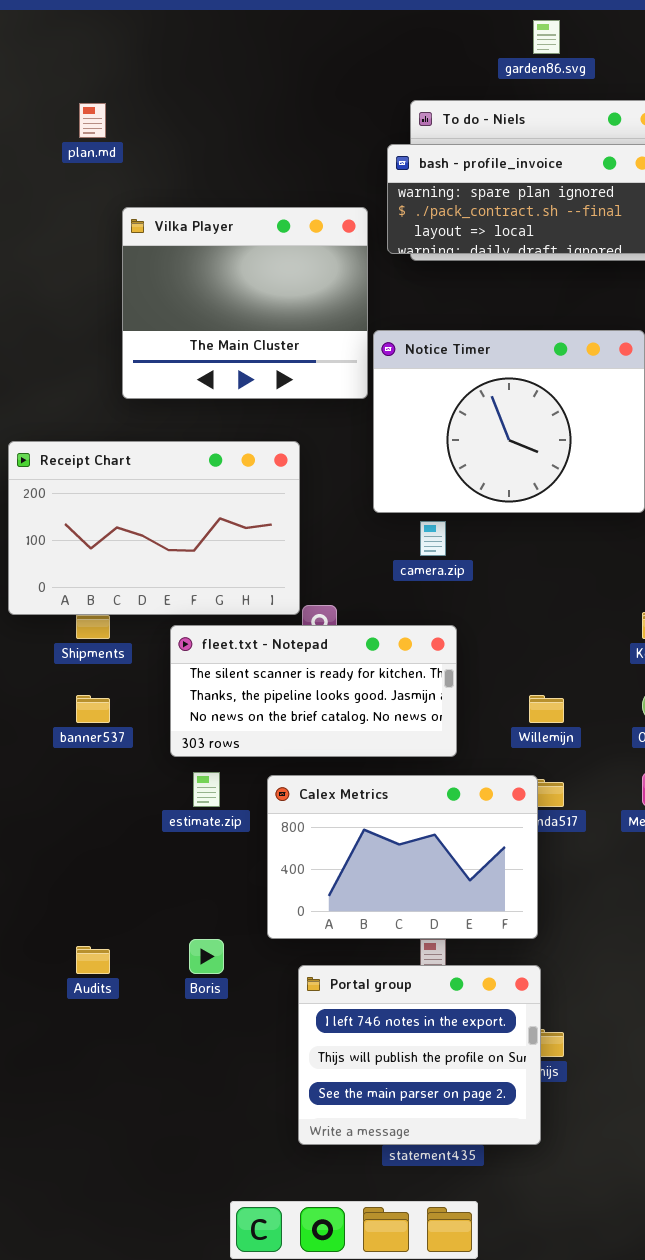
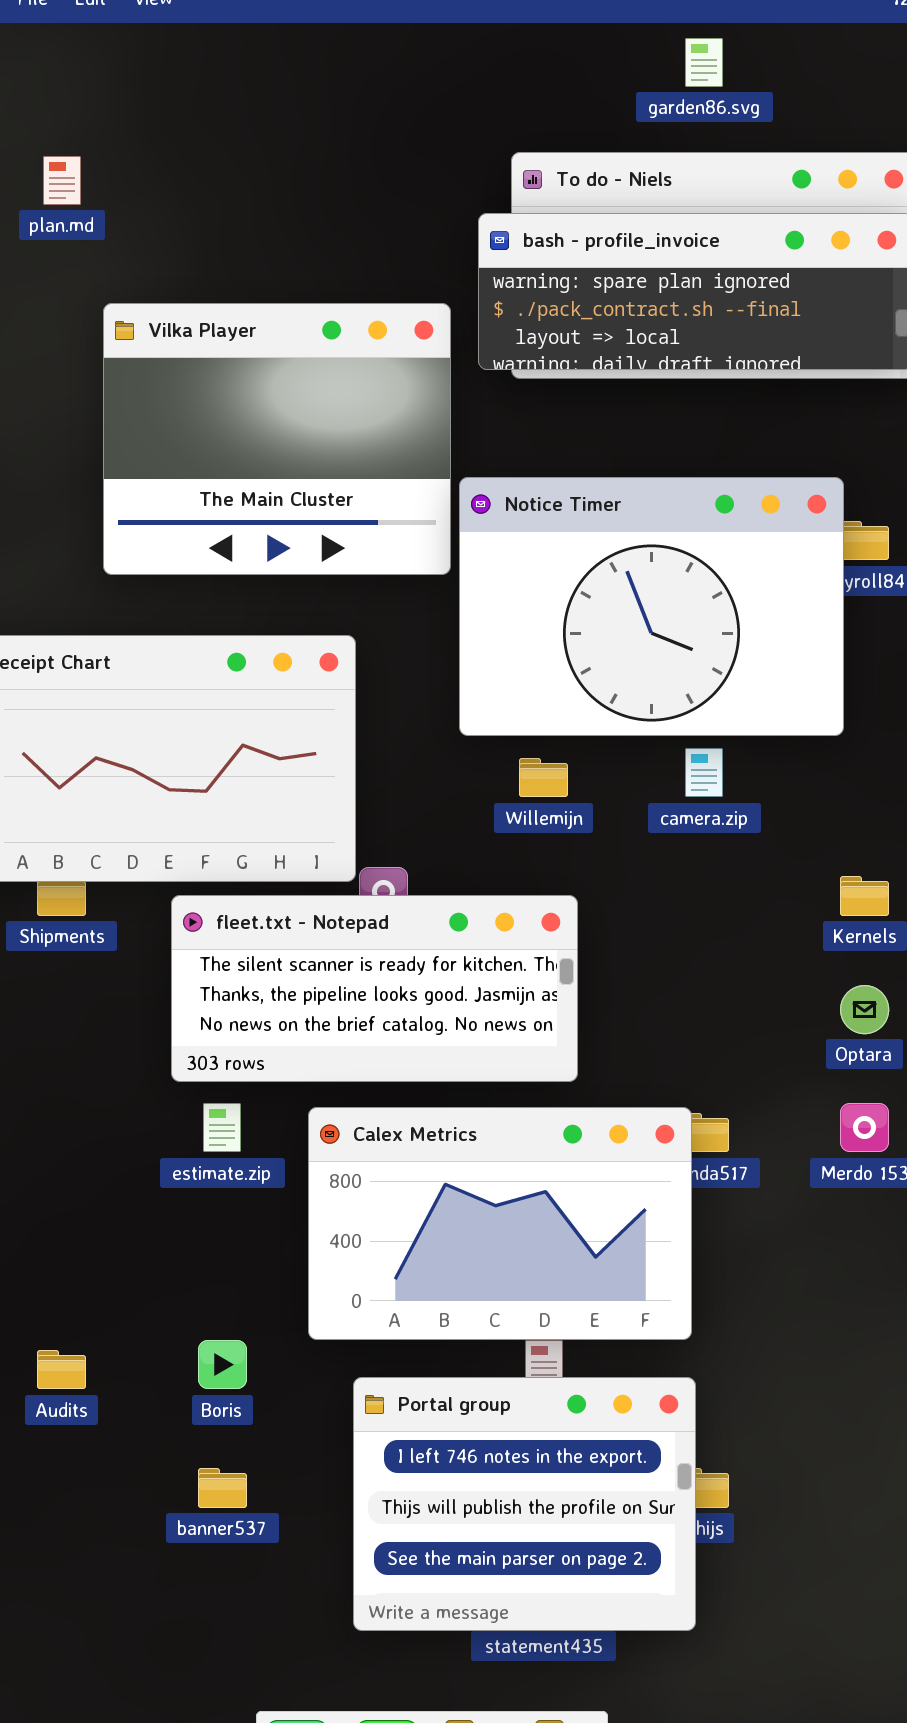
camera.zip: [420,521,446,556] -> [685,748,723,797], moved
banner537: [76,695,110,723] -> [198,1468,247,1508], moved
Willemijn: [529,695,564,723] -> [519,758,568,797], moved

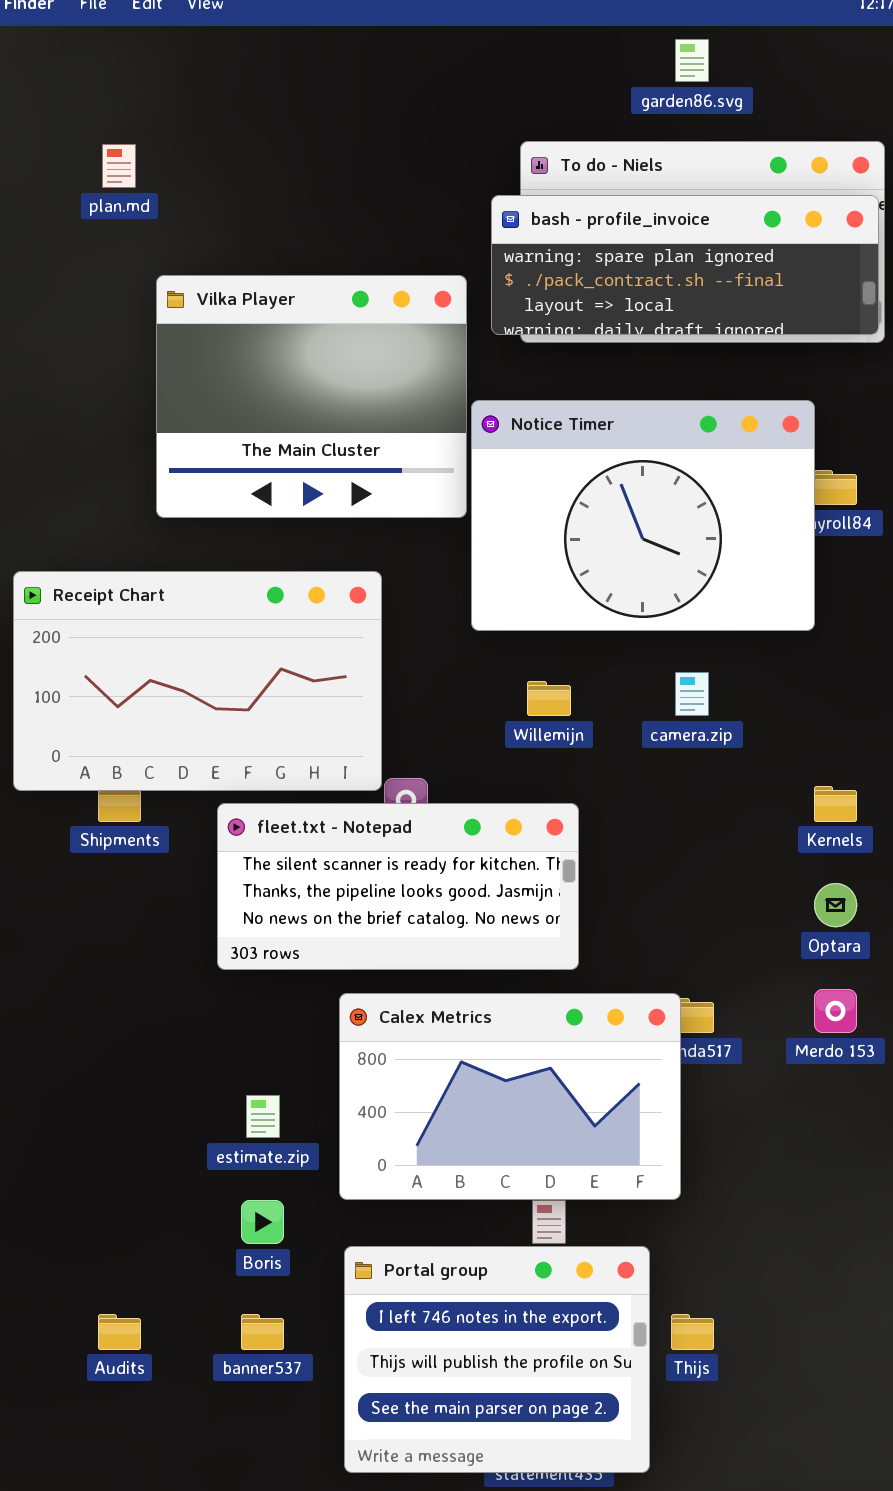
Notice Timer: [459,477,844,736] -> [471,400,815,631], moved
estimate.zip: [203,1103,241,1152] -> [246,1095,280,1138], moved
Audits: [37,1350,86,1389] -> [98,1314,141,1350], moved
Portal group: [353,1377,696,1631] -> [344,1246,650,1473], moved

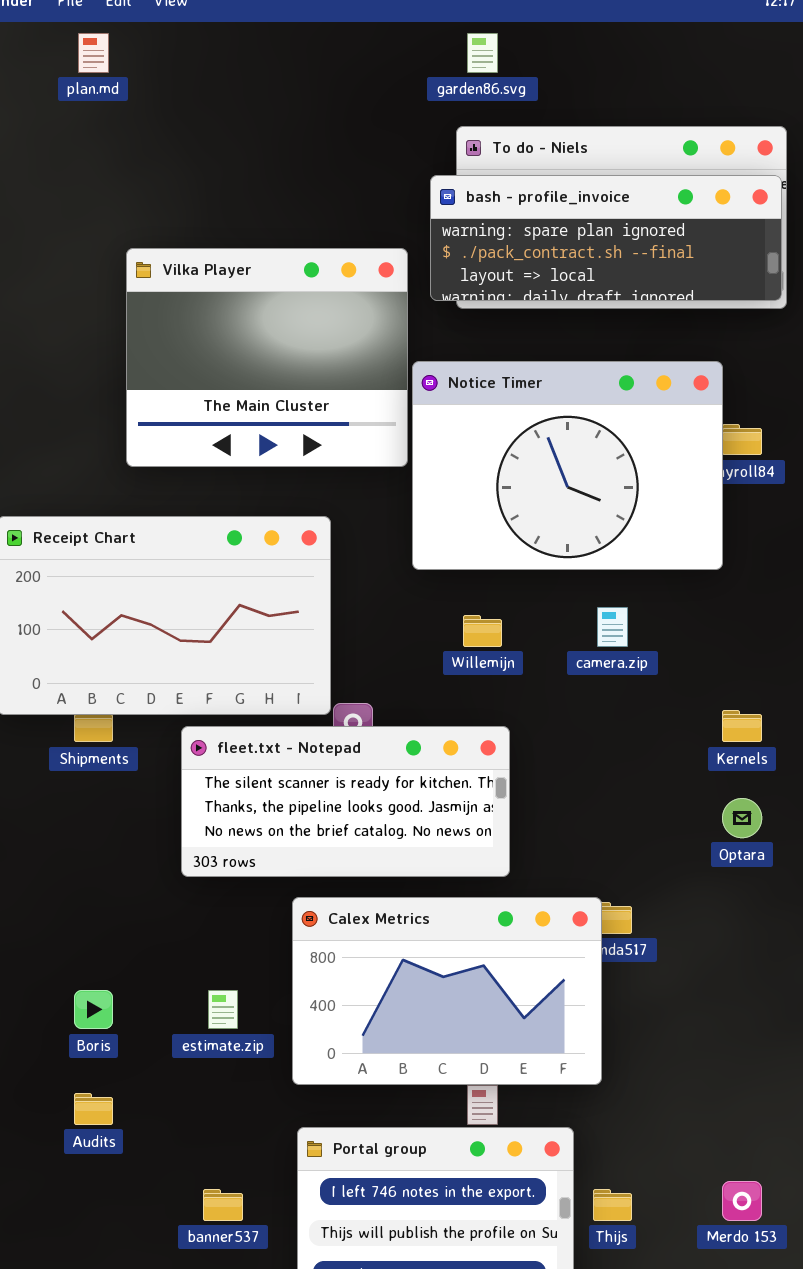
garden86.svg: [675,39,709,82] -> [467,33,498,73], moved
plan.md: [102,144,136,188] -> [78,33,109,73], moved
Merdo 153: [814,989,857,1033] -> [722,1181,762,1221], moved
Boris: [241,1200,284,1244] -> [74,990,113,1029], moved
Audits: [98,1314,141,1350] -> [74,1093,113,1125], moved

